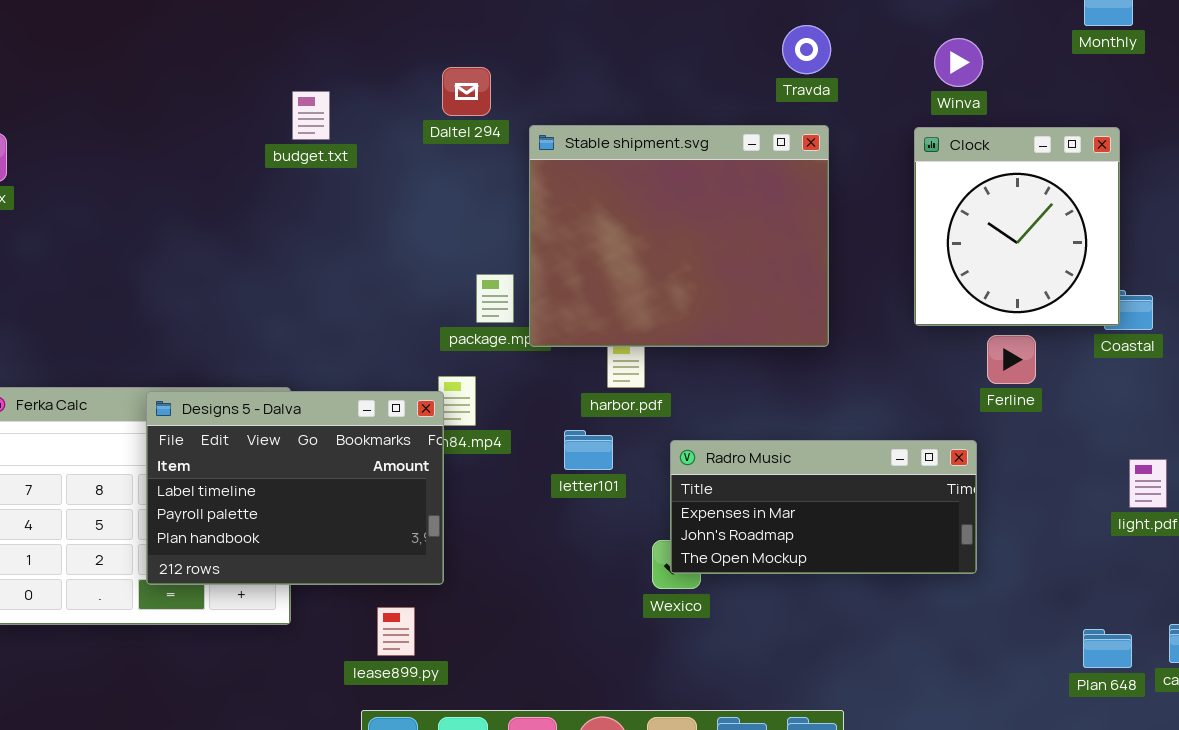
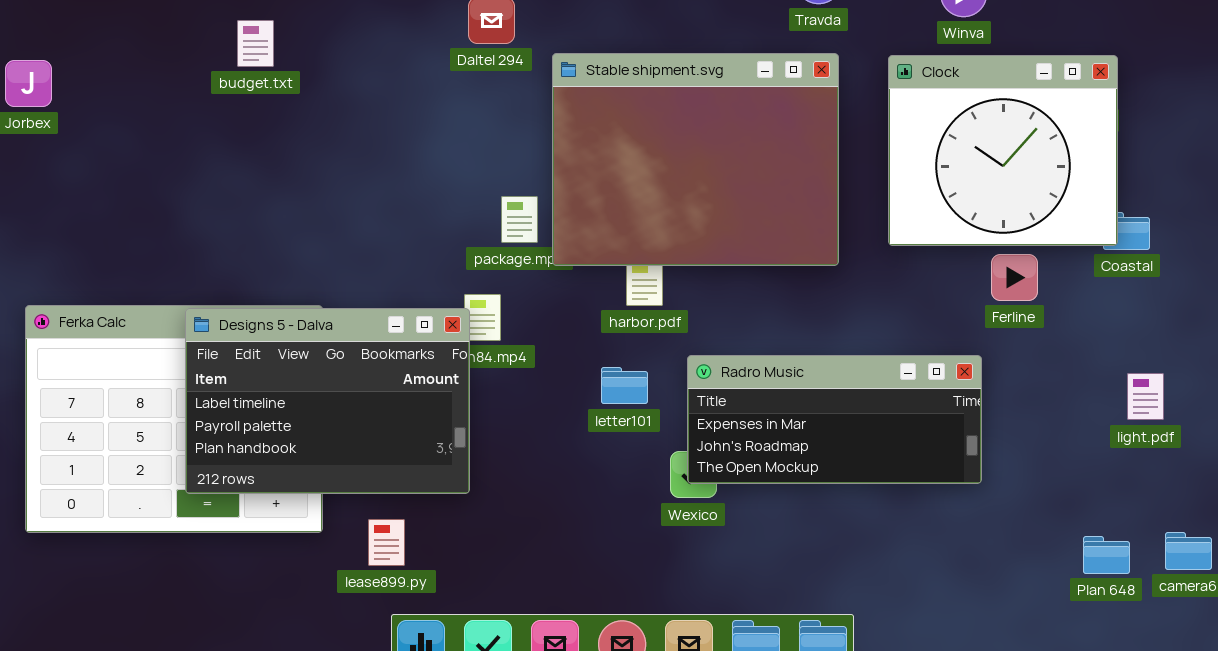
budget.txt: [292,91,330,140] -> [237,20,274,67], moved
Clock: [914,127,1120,326] -> [888,55,1118,246], resized
letter101: [564,430,613,470] -> [601,367,648,404], moved
lease899.py: [377,607,415,656] -> [368,519,405,566], moved

